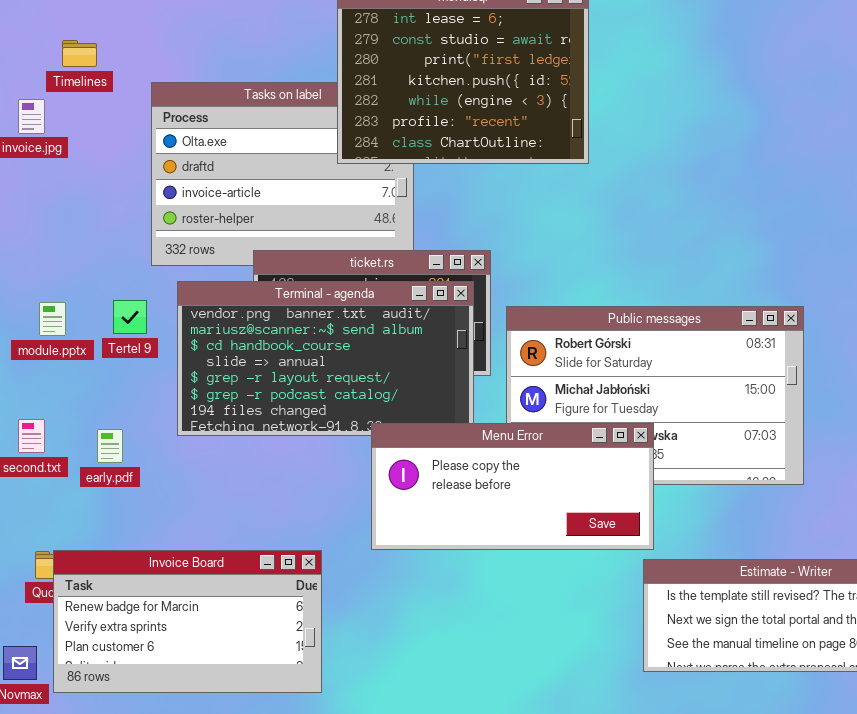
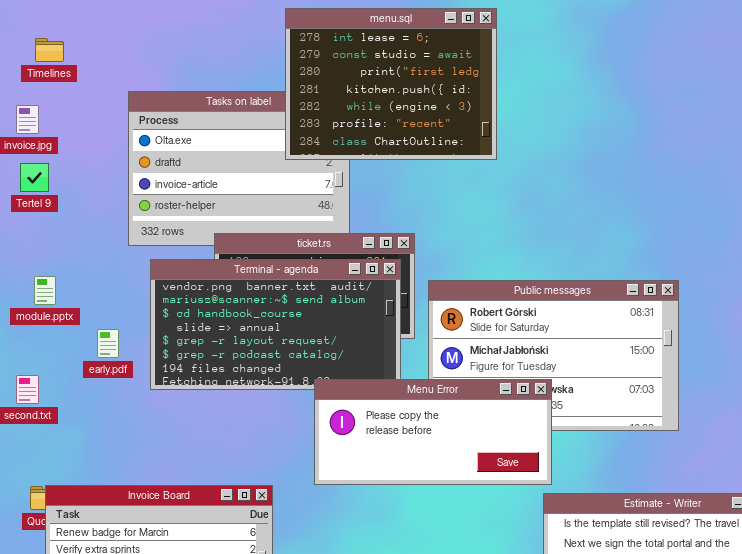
Timelines: [62,40,97,67] -> [35,38,64,62], moved
Tertel 9: [113,300,147,334] -> [20,163,49,192], moved
early.pdf: [97,429,123,463] -> [97,329,119,358], moved

